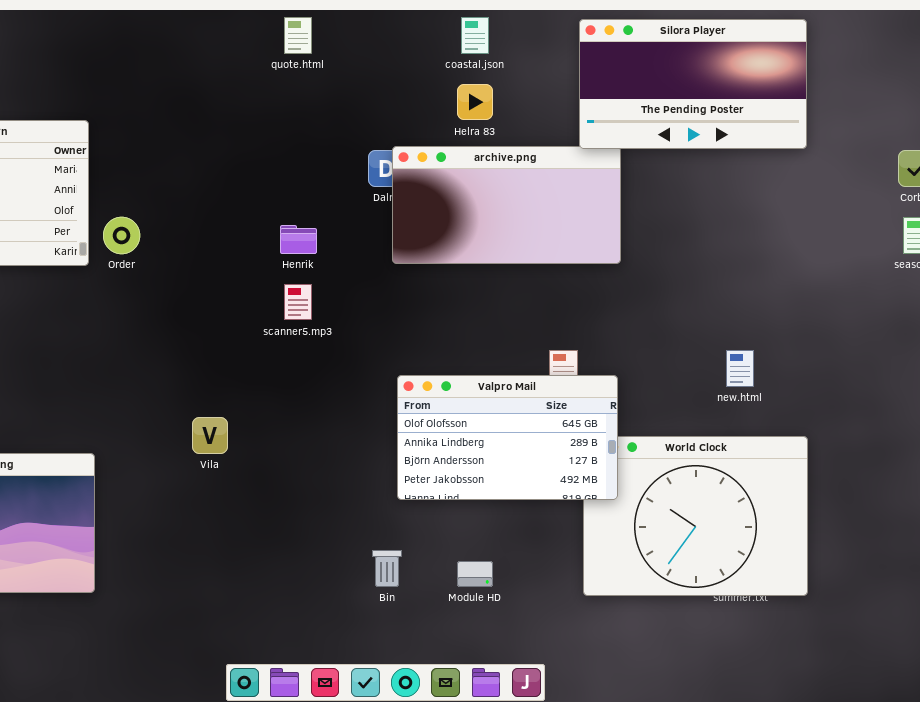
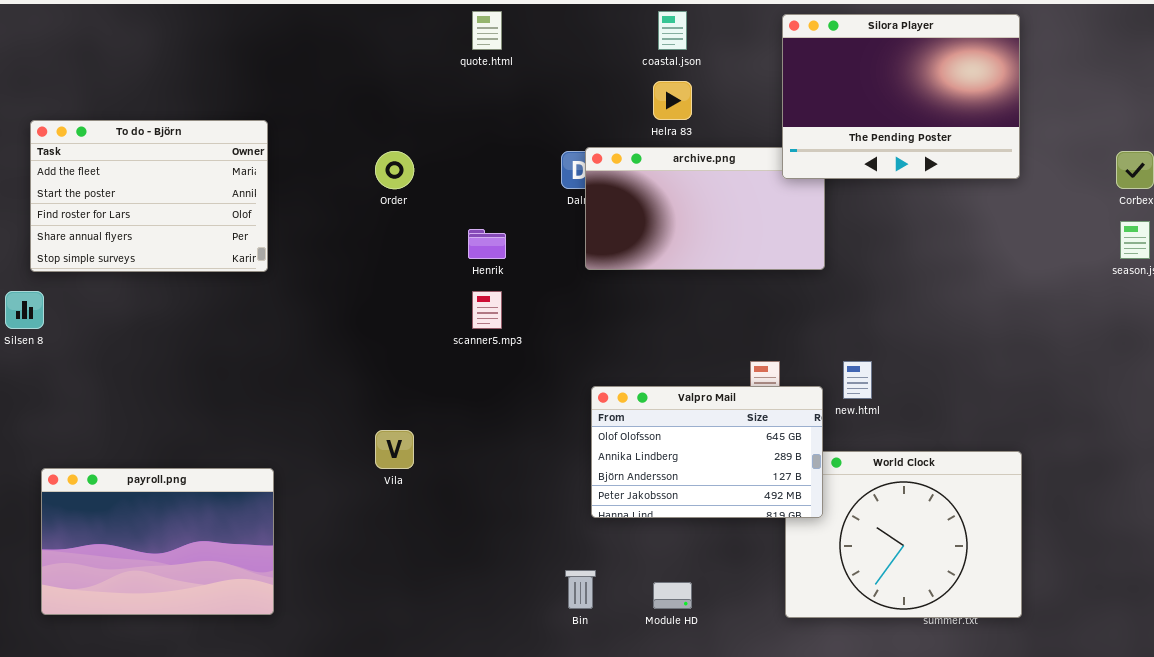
Silora Player: [579,19,807,149] -> [782,14,1020,179], resized
Order: [103,217,140,254] -> [375,151,414,189], moved
new.html: [726,350,754,387] -> [843,361,872,399], moved

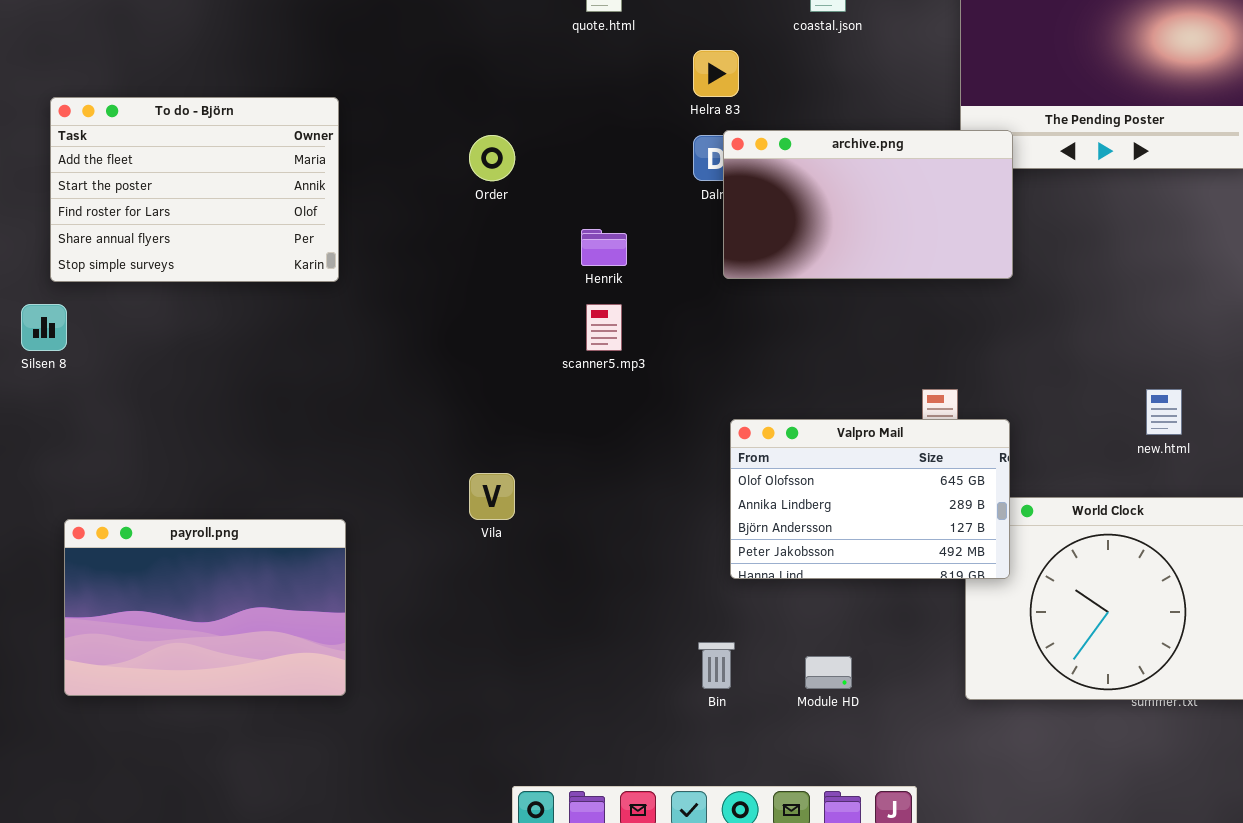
Helra 83: [653,81,692,120] -> [693,50,739,97], moved
archive.png: [585,147,825,270] -> [723,130,1013,279], raised
new.html: [843,361,872,399] -> [1146,389,1182,435], moved

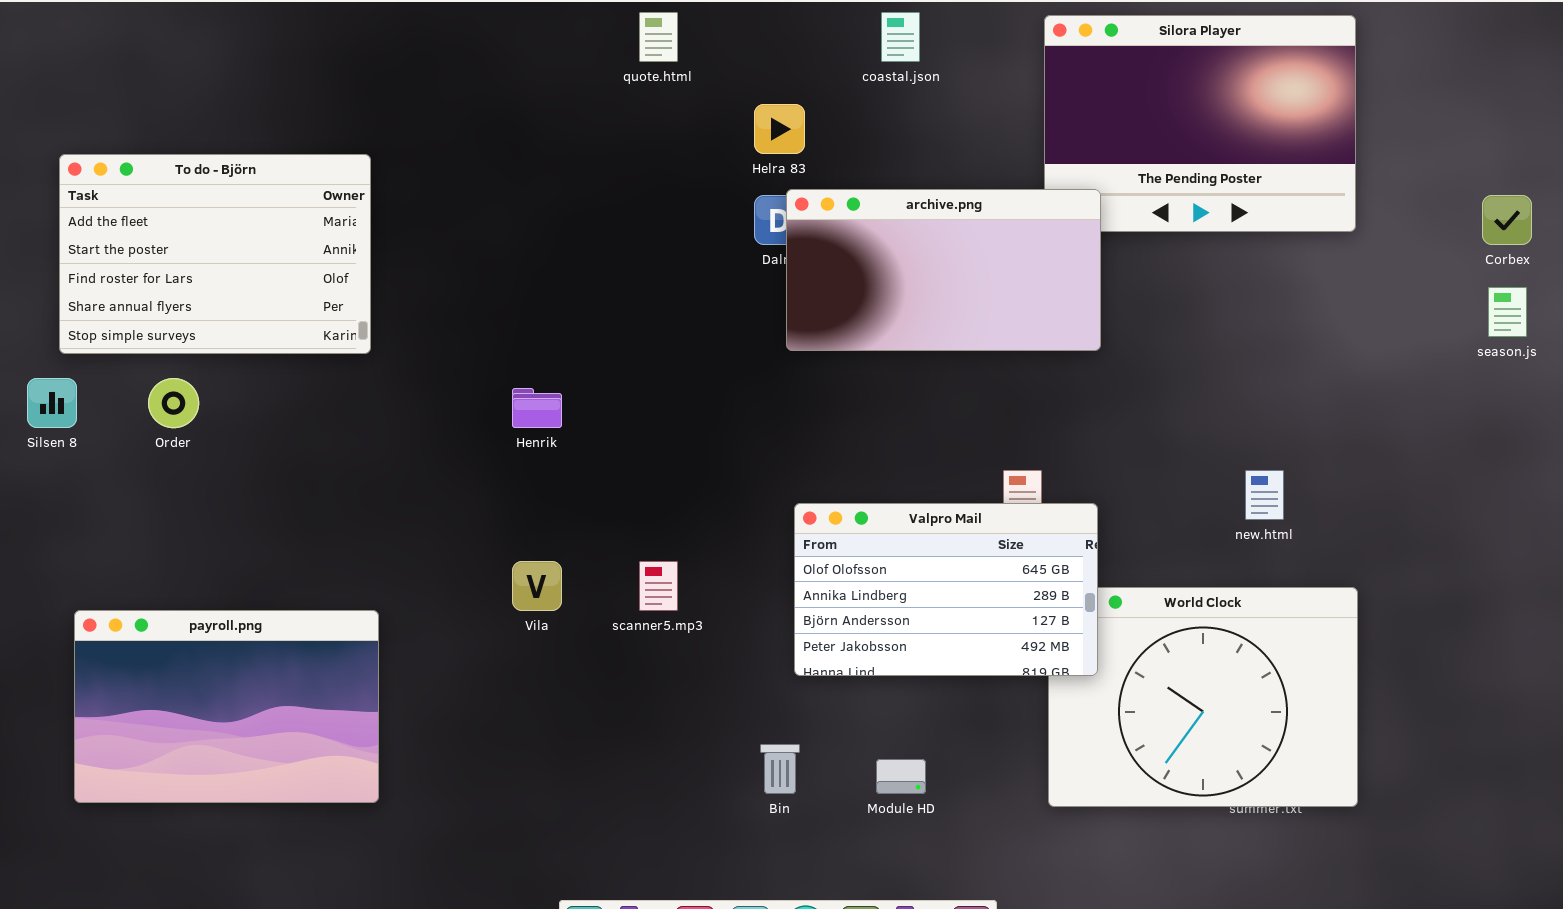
Order: [469,135,515,181] -> [148,378,199,428], moved
Henrik: [581,229,627,266] -> [512,388,562,428], moved
scanner5.mp3: [586,304,622,351] -> [639,561,678,611], moved

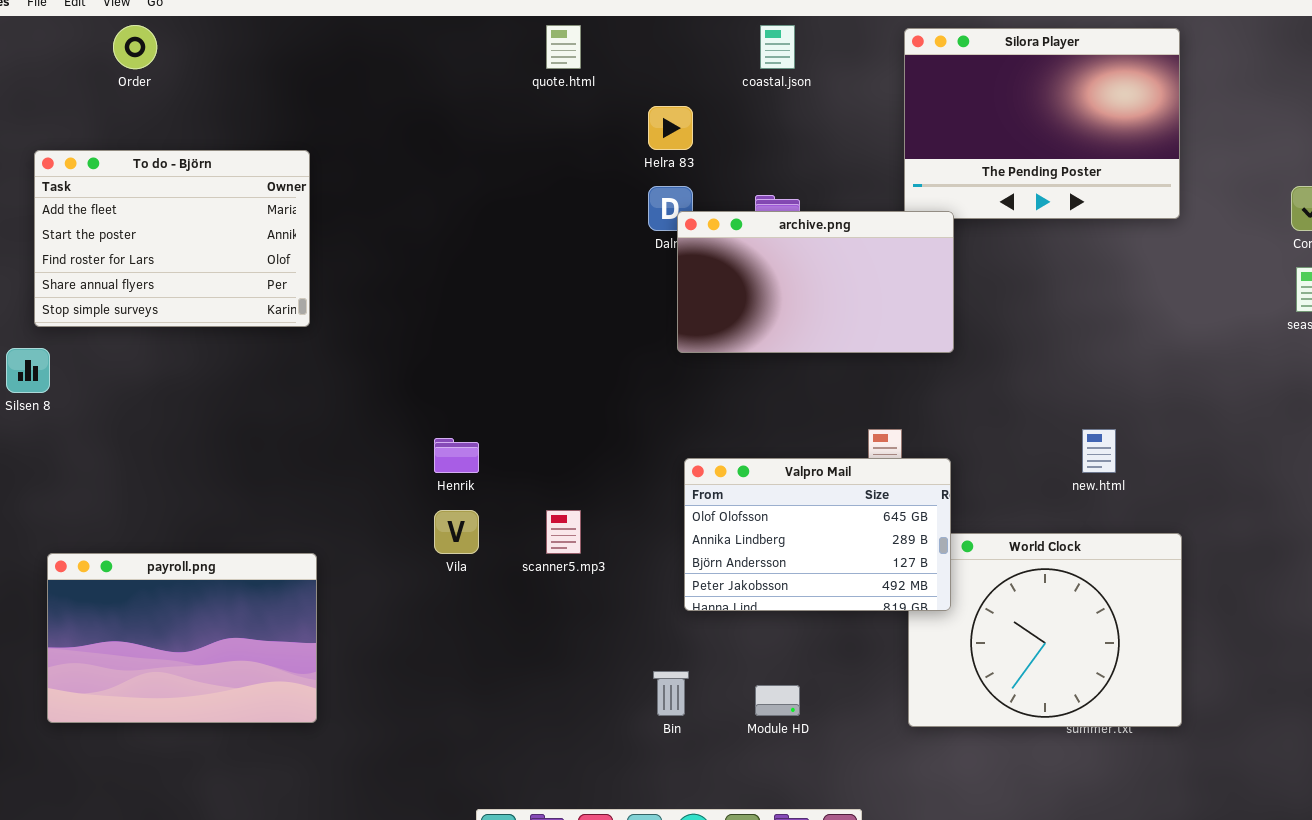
archive.png: [786,189,1101,351] -> [677,211,954,353], moved
Order: [148,378,199,428] -> [113,25,157,69], moved
Henrik: [512,388,562,428] -> [434,438,479,473], moved

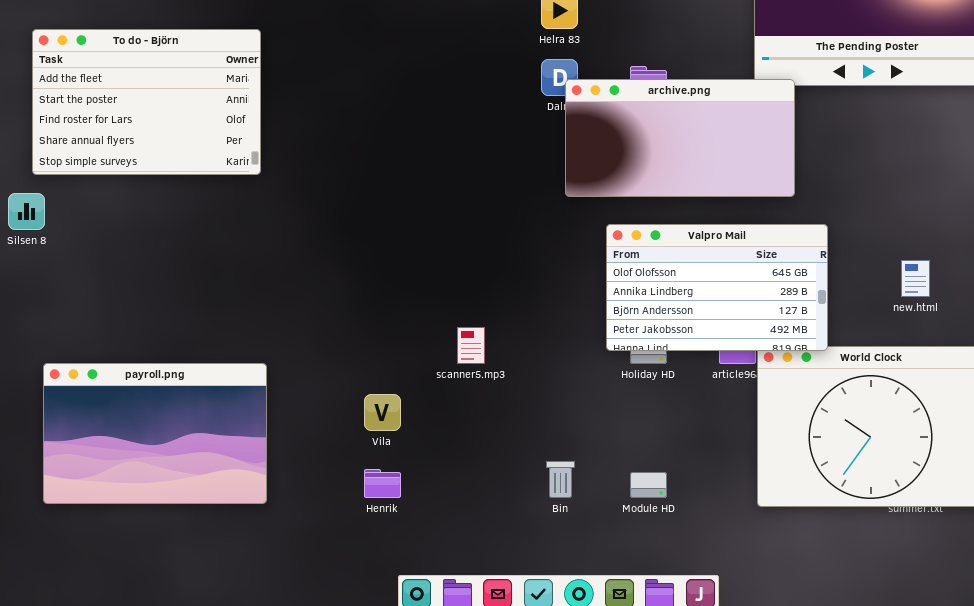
Henrik: [434,438,479,473] -> [364,469,401,498], moved
Valpro Mail: [684,458,951,611] -> [606,224,828,351], moved
Vila: [434,510,479,554] -> [364,394,401,431], moved

